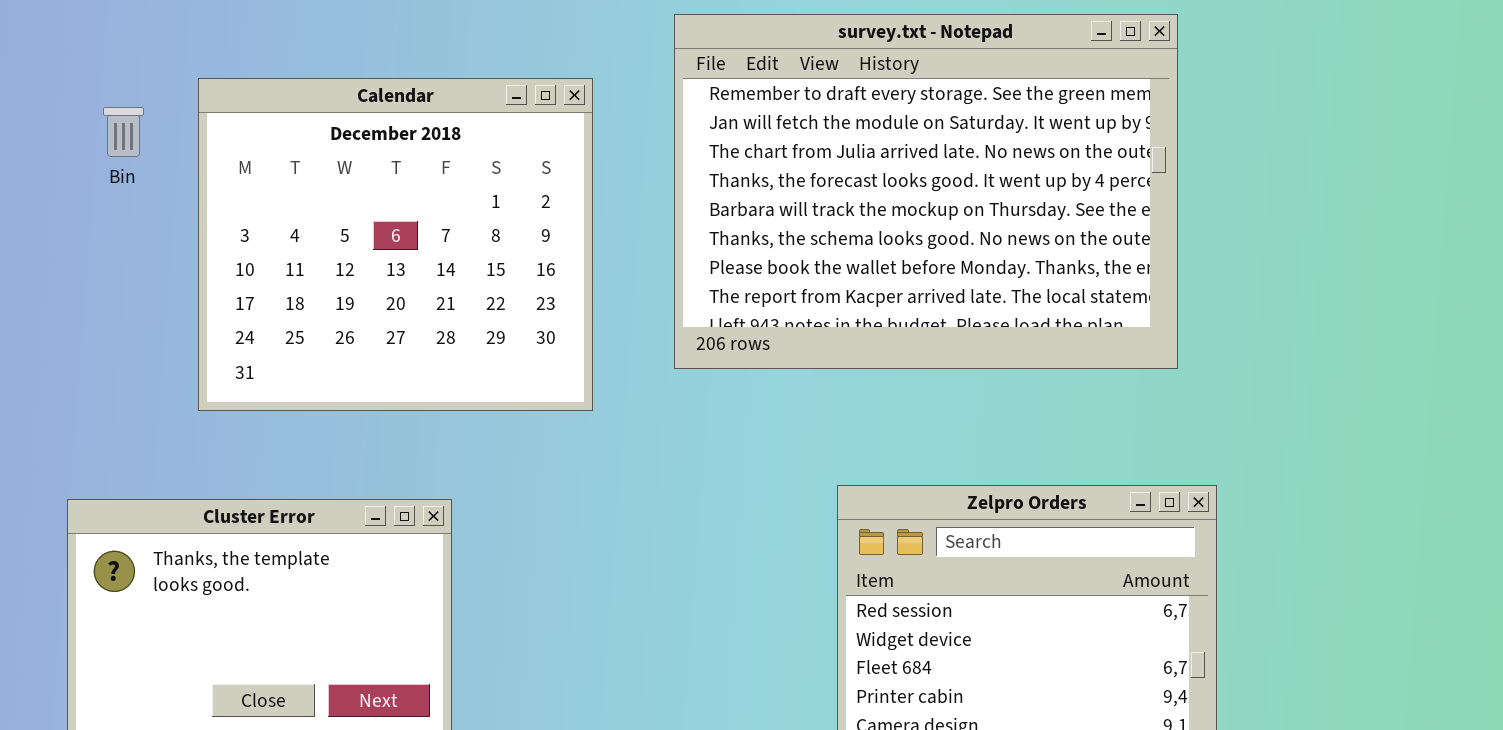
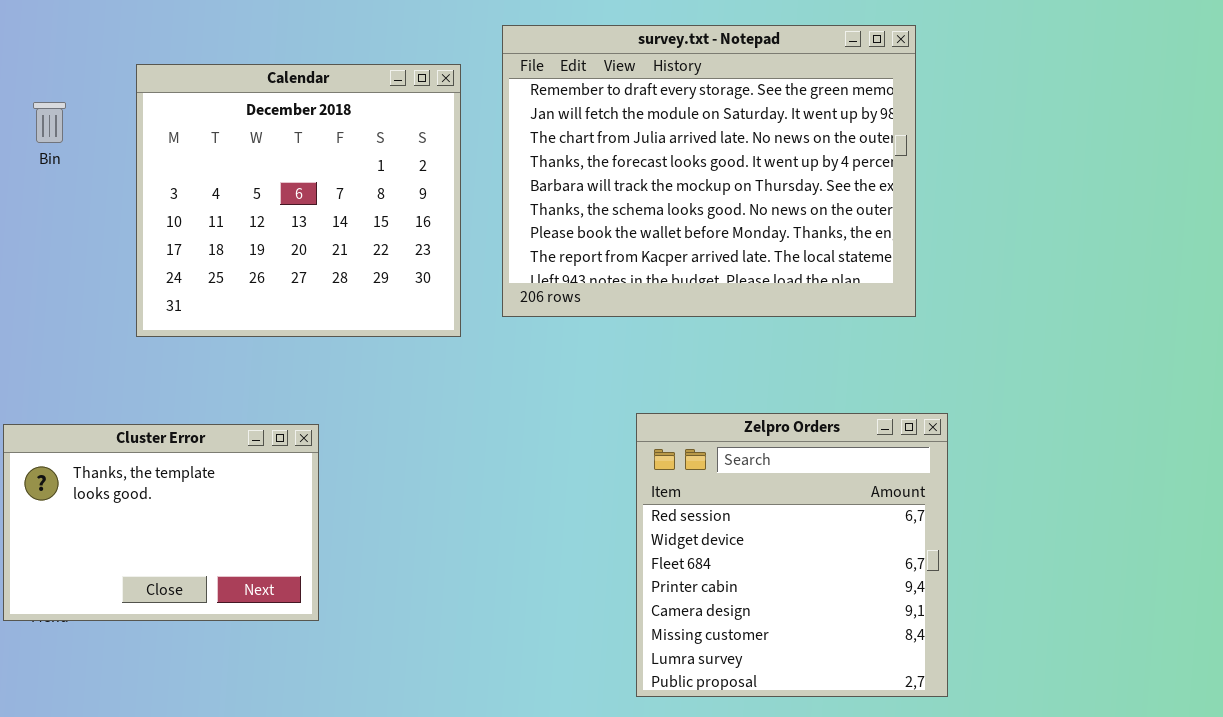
Calendar: [198,78,593,411] -> [136,64,461,337], moved

